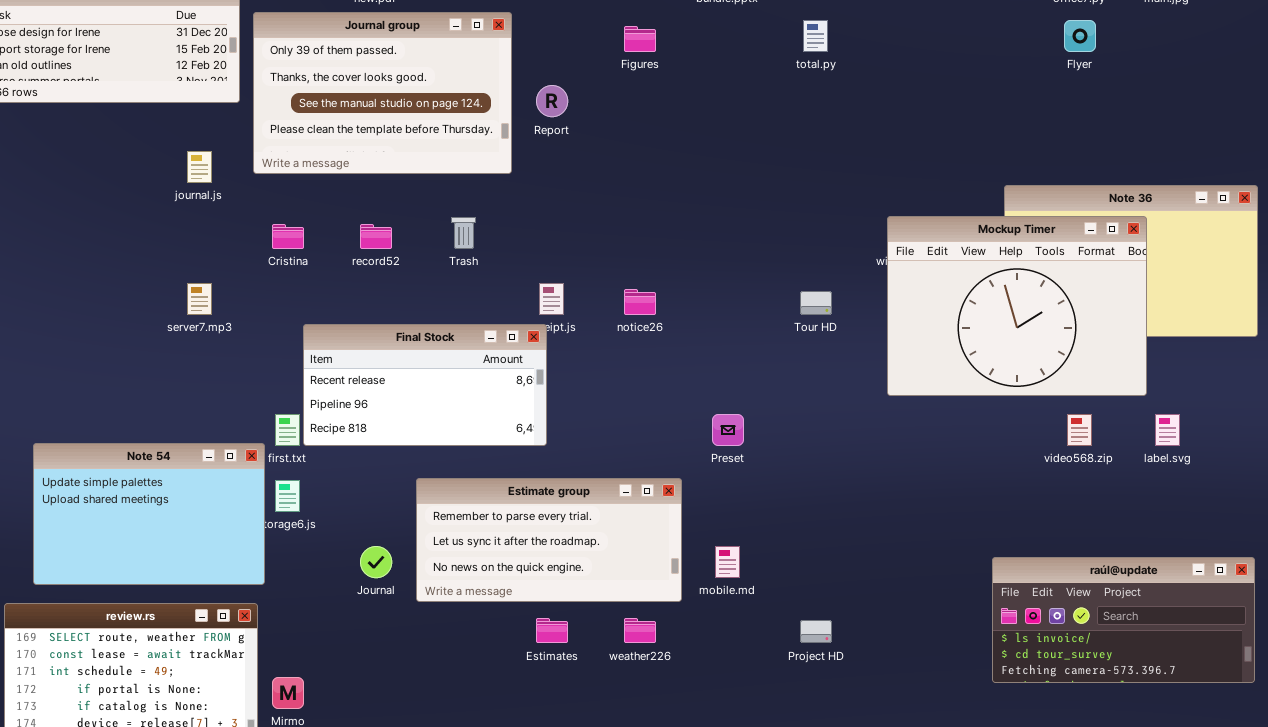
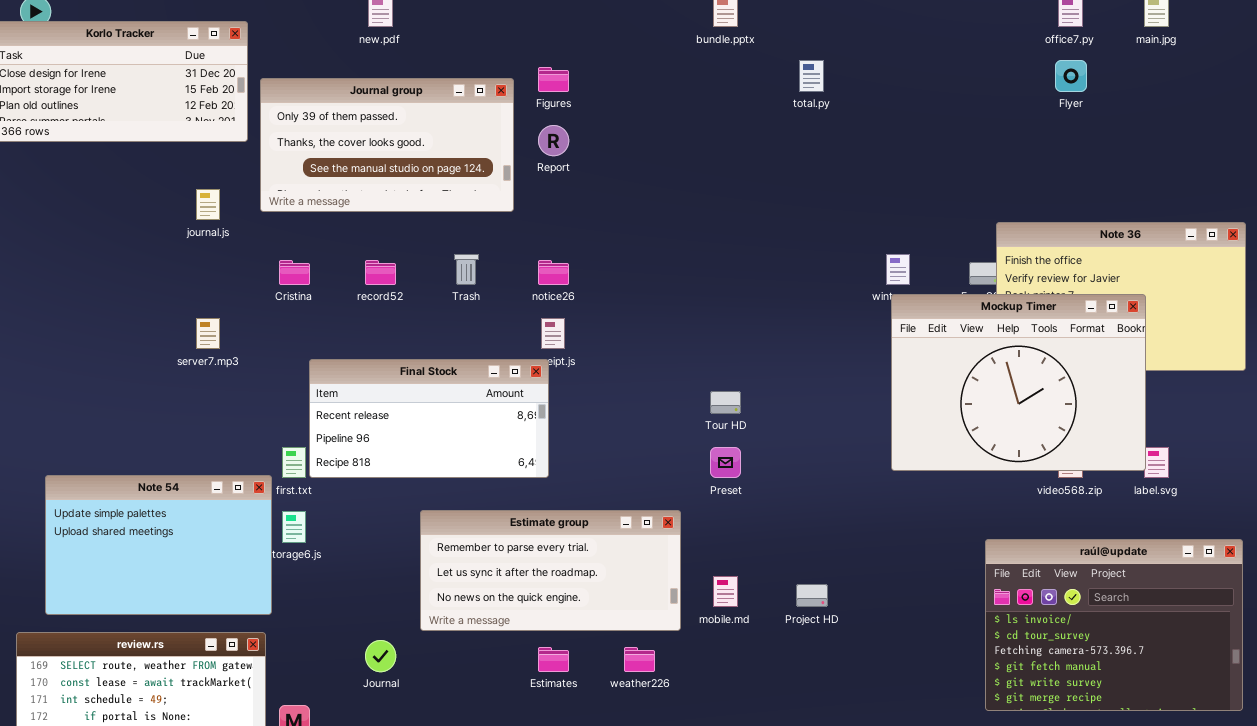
Journal group: [253,12,512,174] -> [260,78,514,212], resized
Figures: [624,26,656,52] -> [538,67,569,92], moved
Mockup Timer: [887,216,1147,396] -> [891,294,1146,471], moved
notice26: [624,289,656,315] -> [538,260,569,285], moved
Tour HD: [800,291,832,315] -> [710,391,741,414], moved
Journal: [360,546,392,578] -> [365,640,396,672], moved
raúl@update: [992,557,1255,683] -> [985,539,1243,711], resized
Project HD: [800,620,832,643] -> [796,584,828,607], moved

